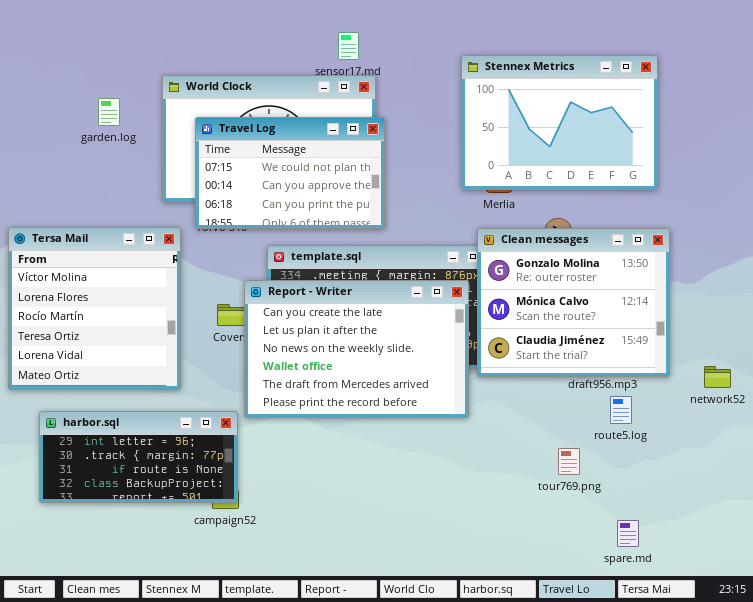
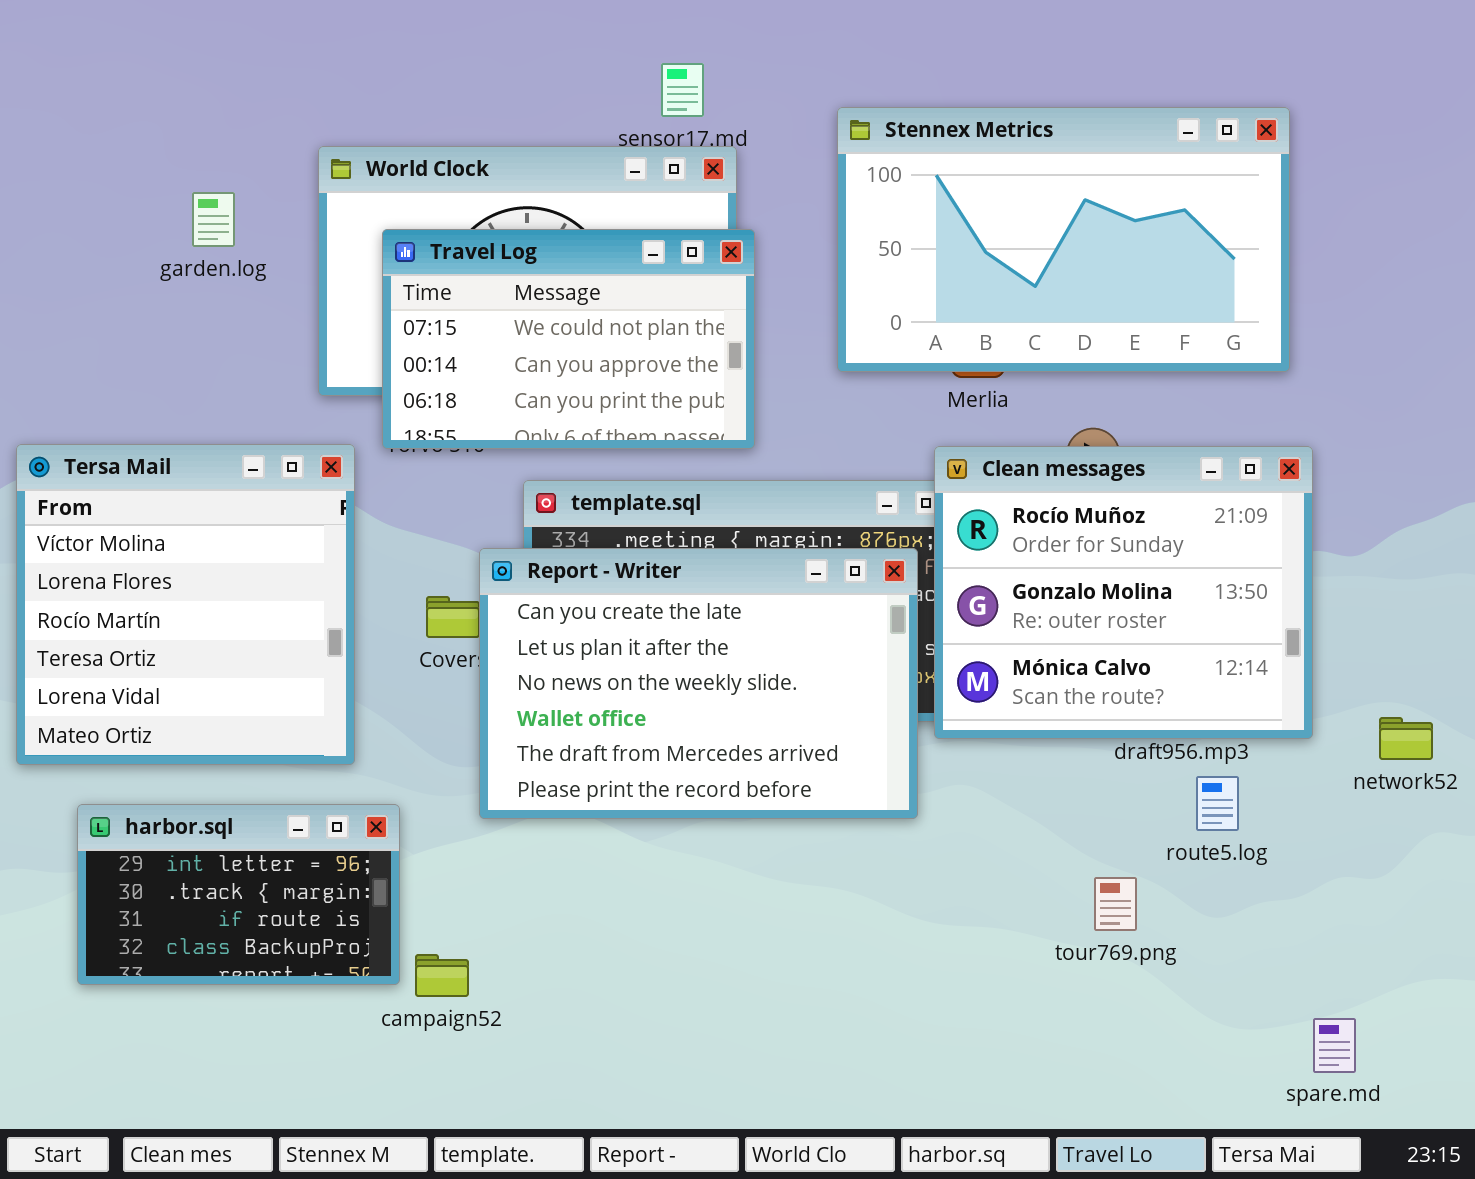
Stennex Metrics: [461,55,658,190] -> [837,107,1290,372], resized
Clean messages: [477,228,670,377] -> [934,446,1313,739], scrolled up 1 row
harbor.sql: [39,411,238,503] -> [77,804,400,985], resized
spare.md: [617,520,639,547] -> [1313,1018,1356,1073], moved

